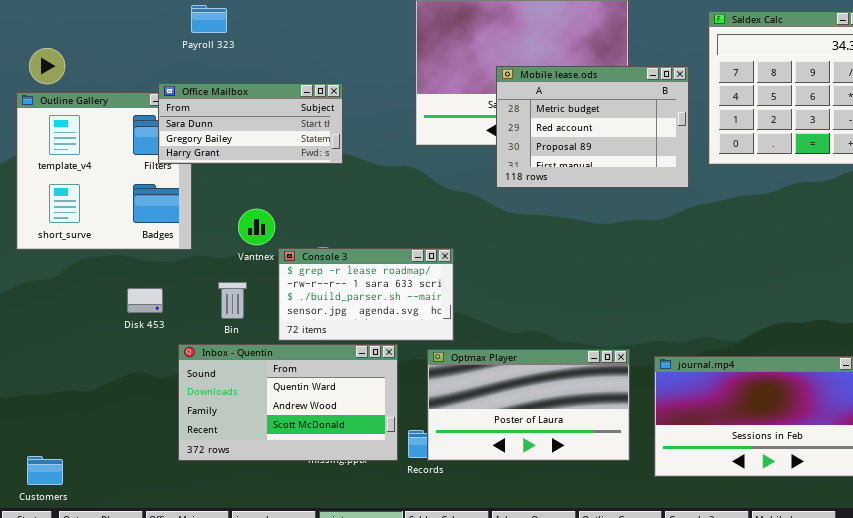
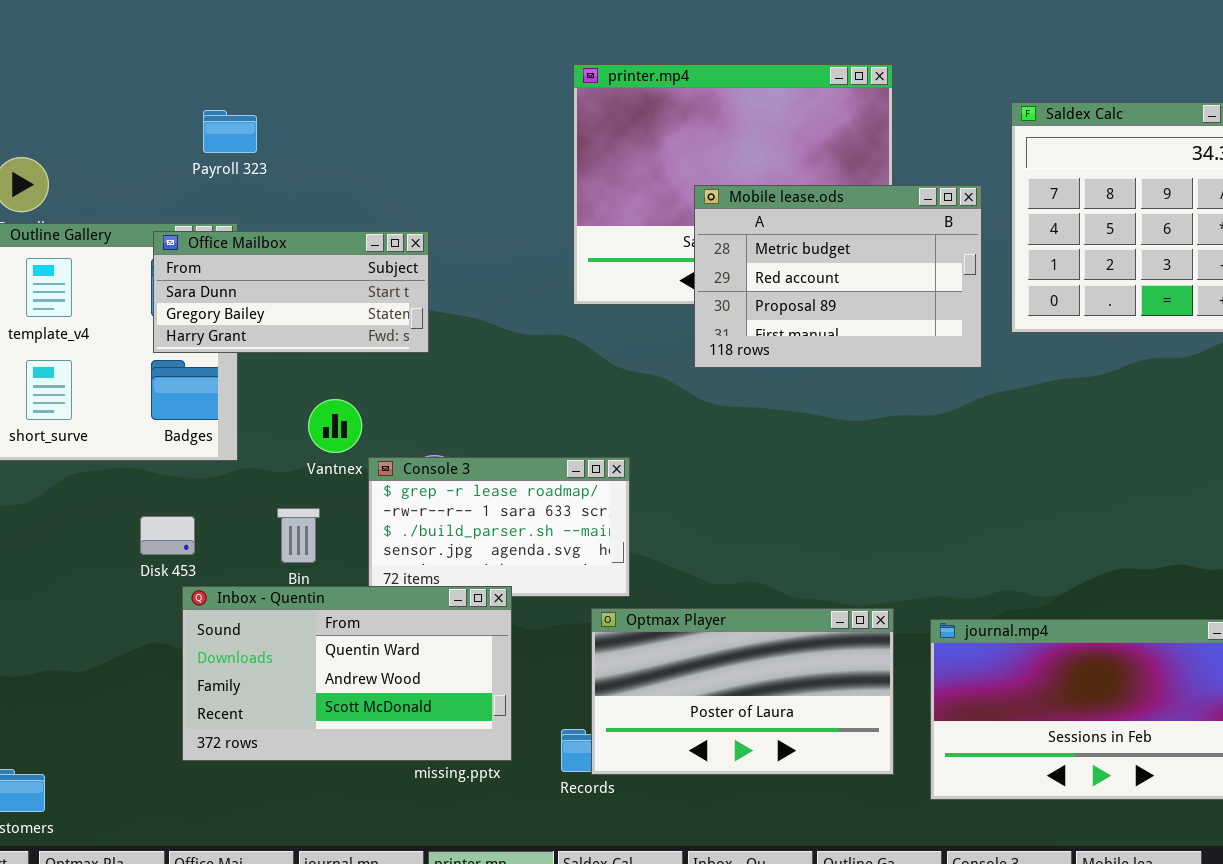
Payroll 323: [191,5,227,33] -> [203,110,257,153], moved
Office Mailbox: [158,83,343,164] -> [153,231,429,353], moved
Inbox - Quentin: [178,344,398,461] -> [182,586,512,761], moved

